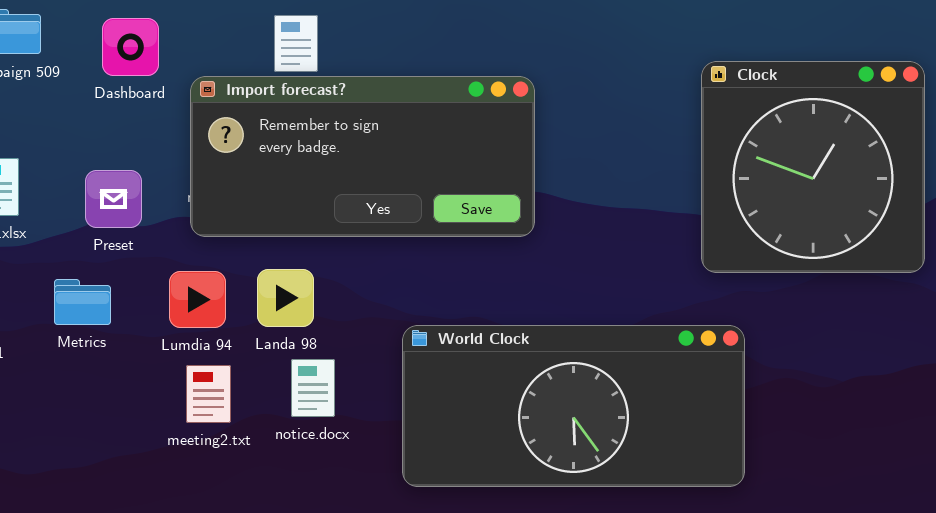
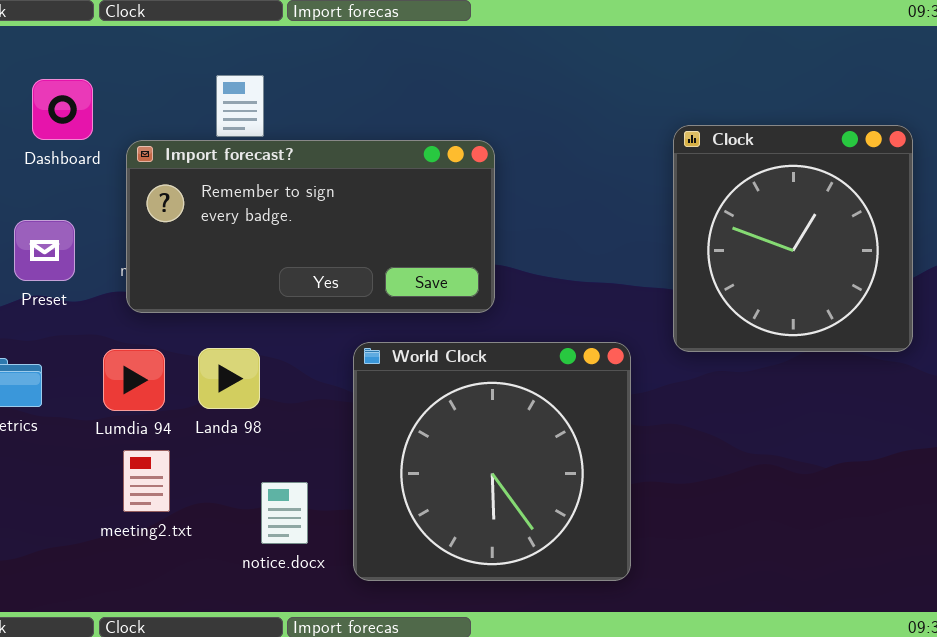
Preset: [85,170,142,228] -> [14,220,75,281], moved
World Clock: [402,325,745,487] -> [353,342,631,581], resized
notice.docx: [291,359,335,417] -> [261,482,308,544], moved

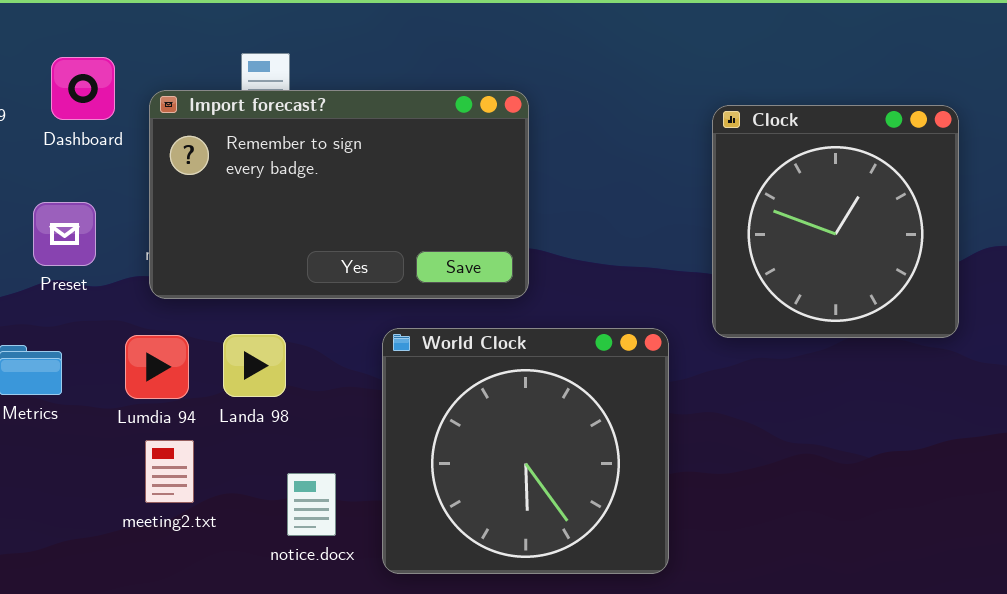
Import forecast?: [126,140,495,313] -> [149,90,529,299], resized

